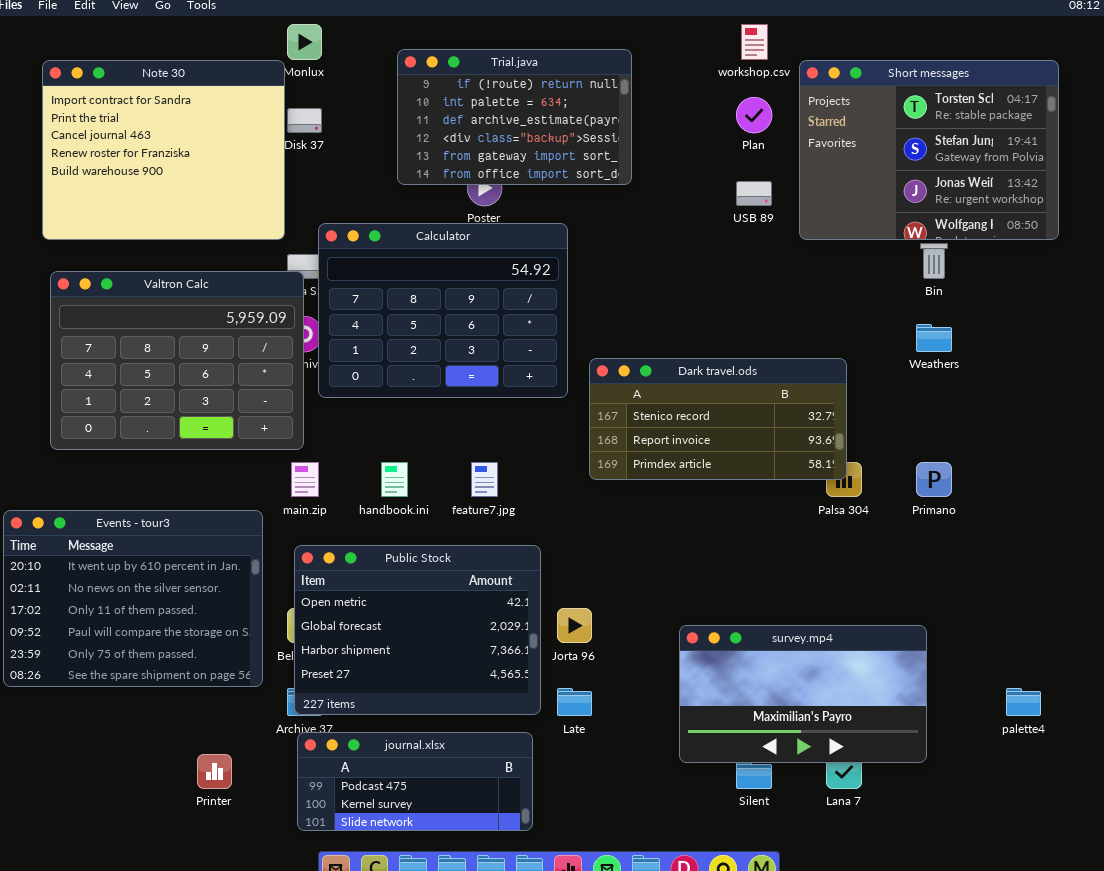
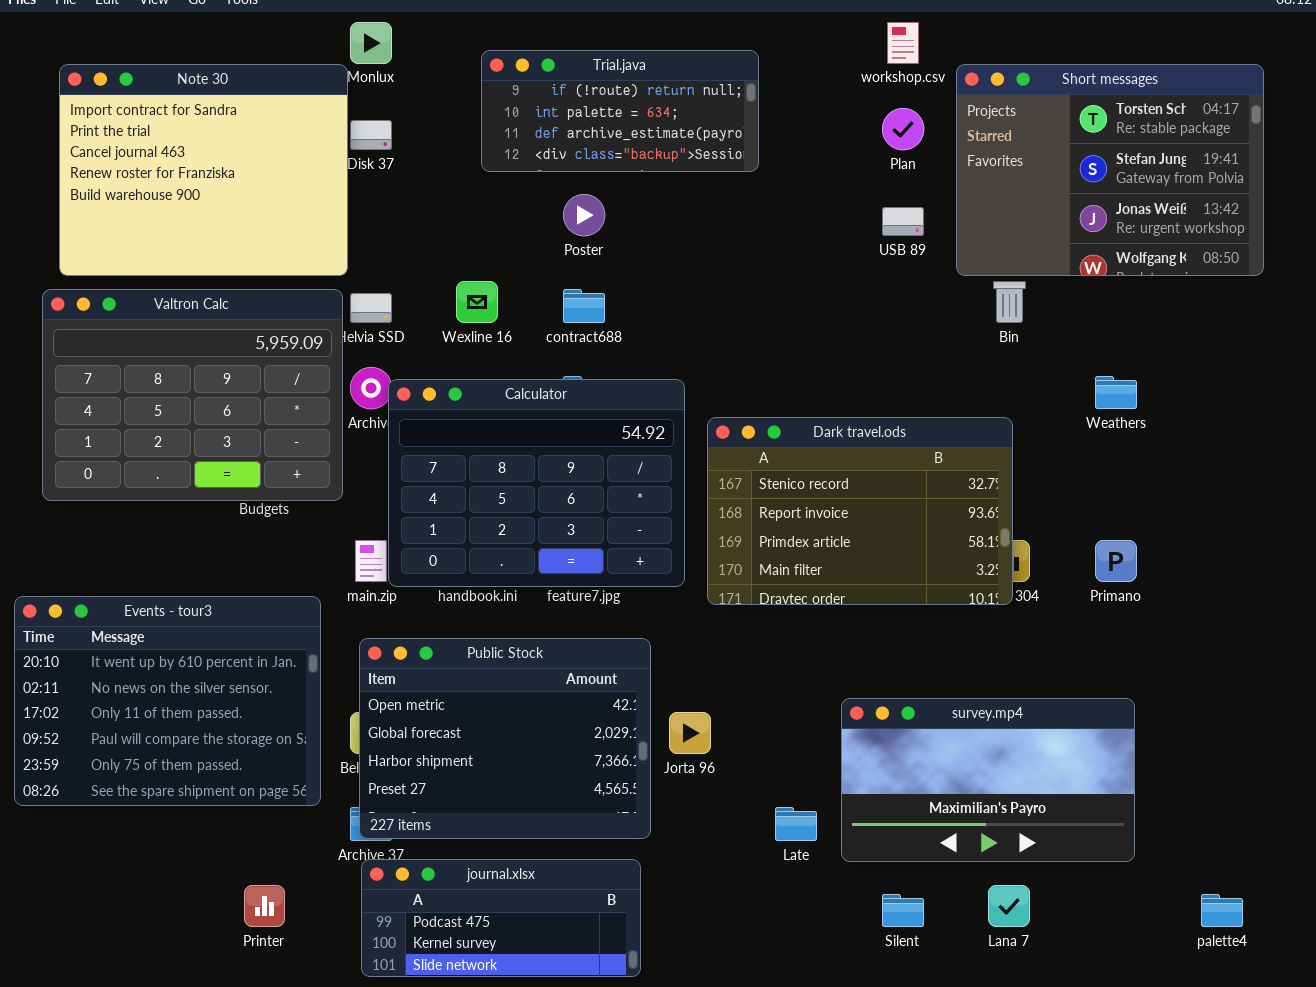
Trial.java: [397,49,632,185] -> [481,50,759,172], resized
Calculator: [318,223,568,398] -> [388,379,685,587], moved
Bin: [920,243,948,279] -> [993,281,1026,323], moved
Valtron Calc: [50,271,304,450] -> [42,289,343,501], moved
Dark travel.ods: [589,358,847,480] -> [707,417,1013,605], resized
survey.mp4: [679,625,927,763] -> [841,698,1135,862], moved
Late: [557,688,592,716] -> [775,807,817,841], moved
palette4: [1006,688,1041,716] -> [1201,894,1243,927], moved

